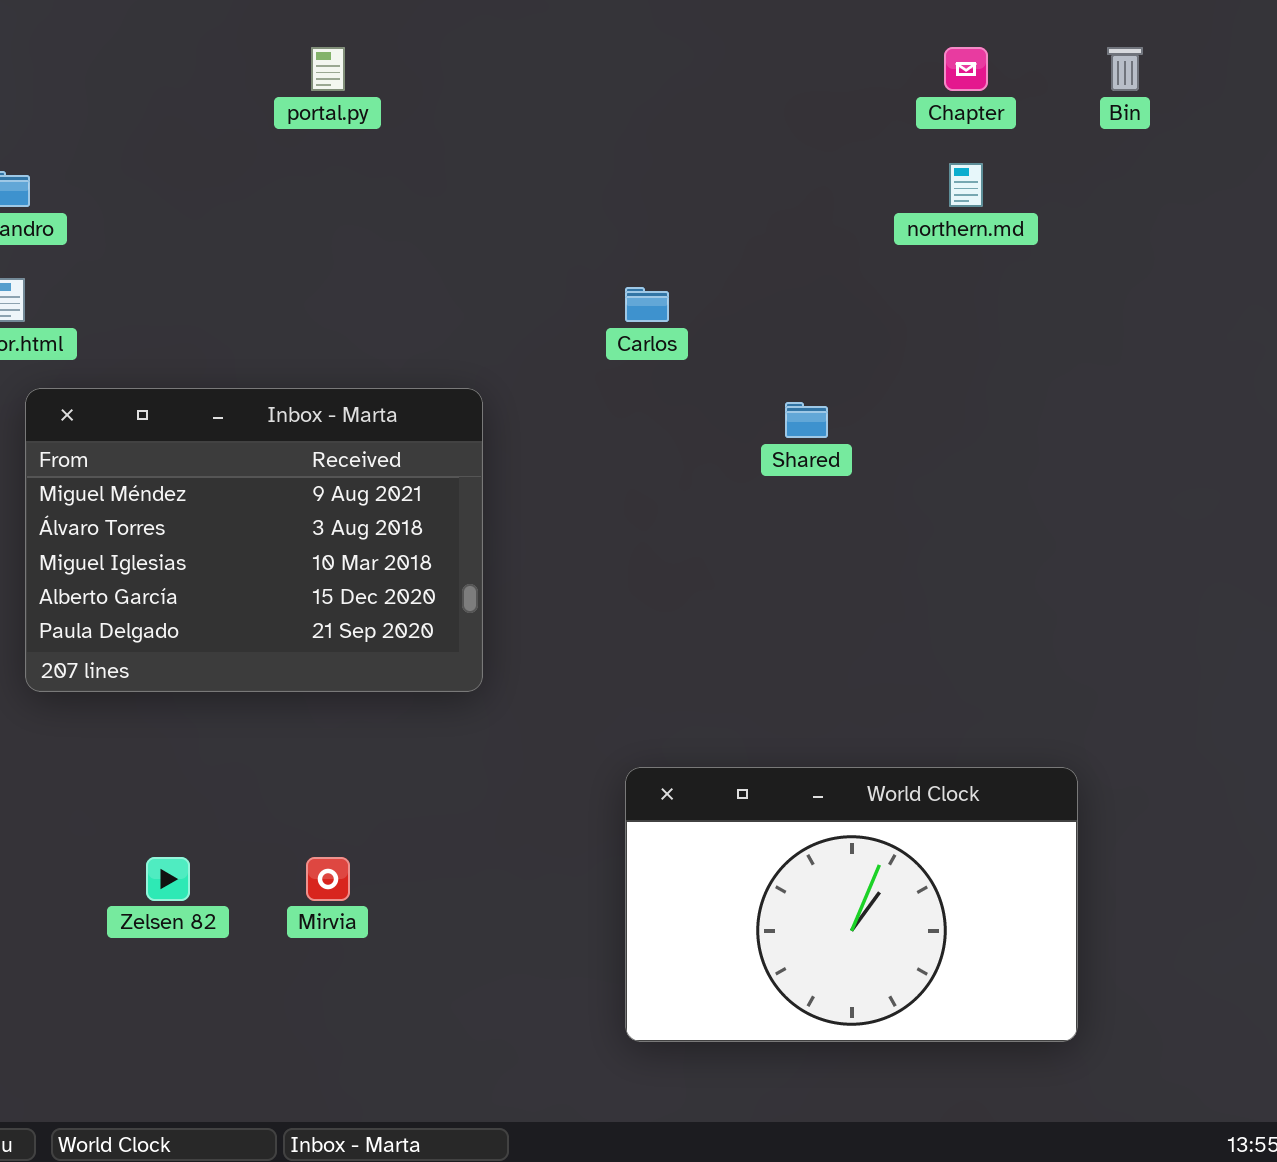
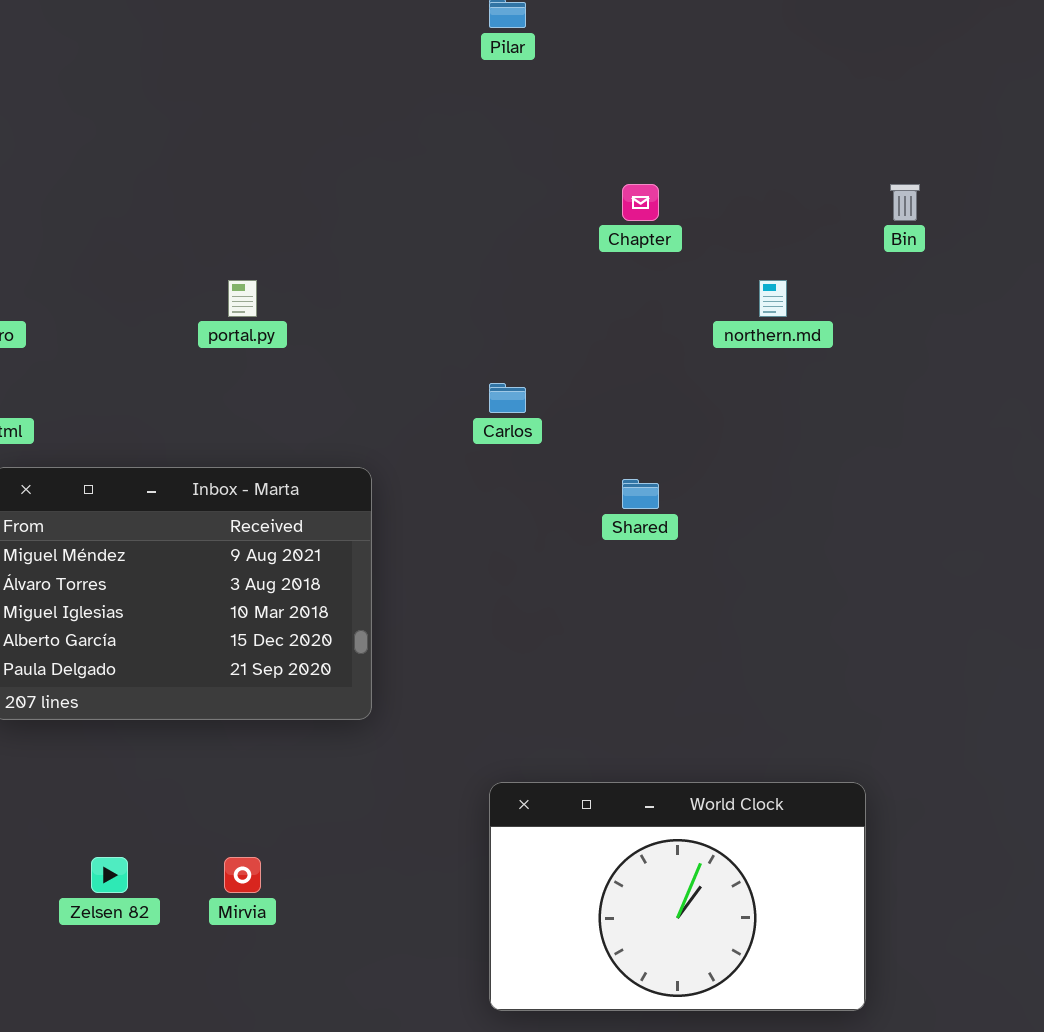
portal.py: [311,47,345,91] -> [228,280,257,317], moved
Chapter: [944,47,988,91] -> [622,184,659,221], moved

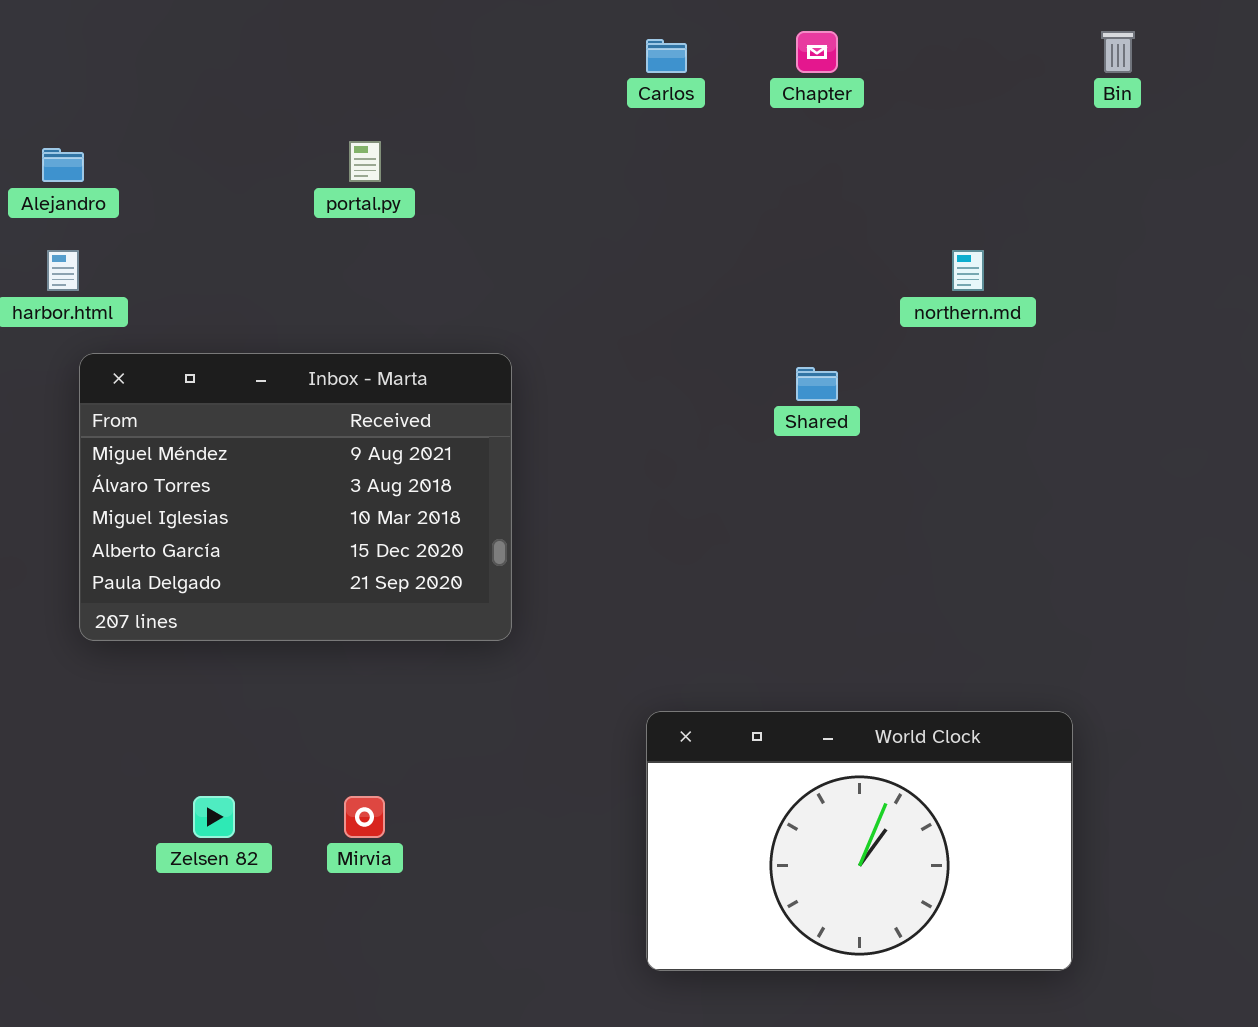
northern.md: [759,280,787,317] -> [952,250,984,291], moved
Carlos: [489,383,526,413] -> [646,39,687,73], moved

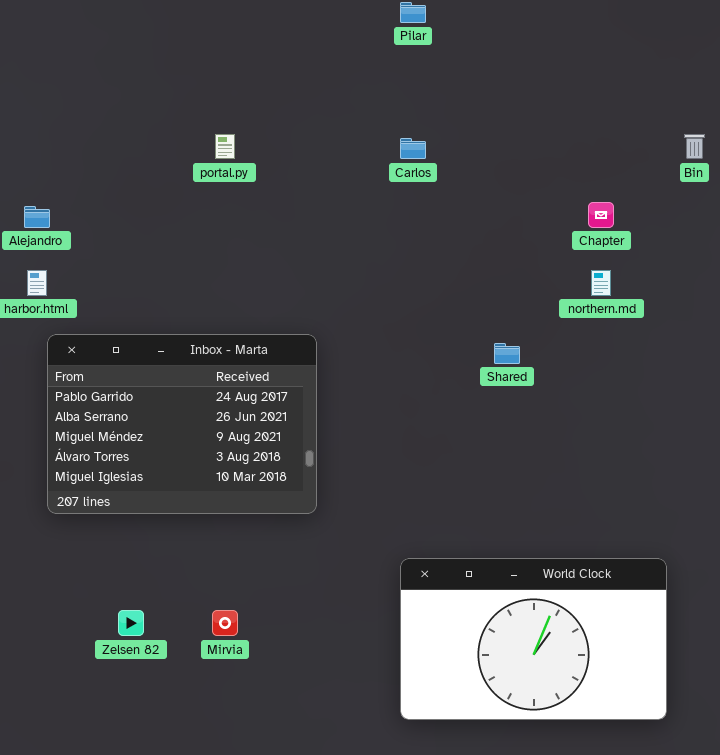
Chapter: [796,31,838,73] -> [588,202,614,228], moved
portal.py: [349,141,381,182] -> [215,134,235,159], moved
Inbox - Marta: [79,353,512,641] -> [47,334,317,514], scrolled up 2 rows

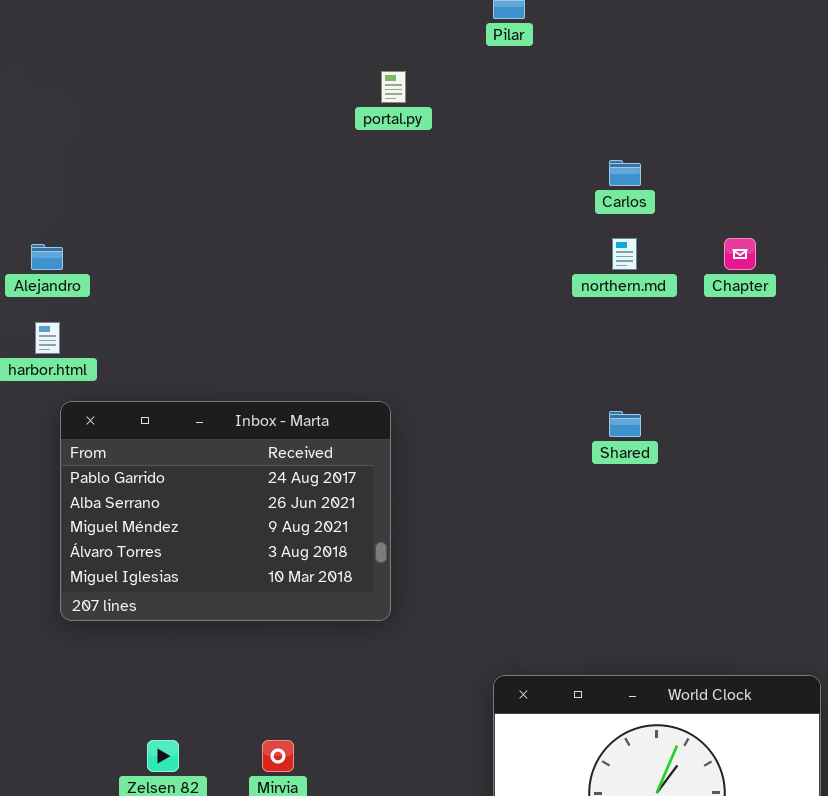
portal.py: [215,134,235,159] -> [381,71,406,103], moved
Carlos: [400,138,426,159] -> [609,160,641,186], moved
northern.md: [591,270,611,296] -> [612,238,637,270], moved

